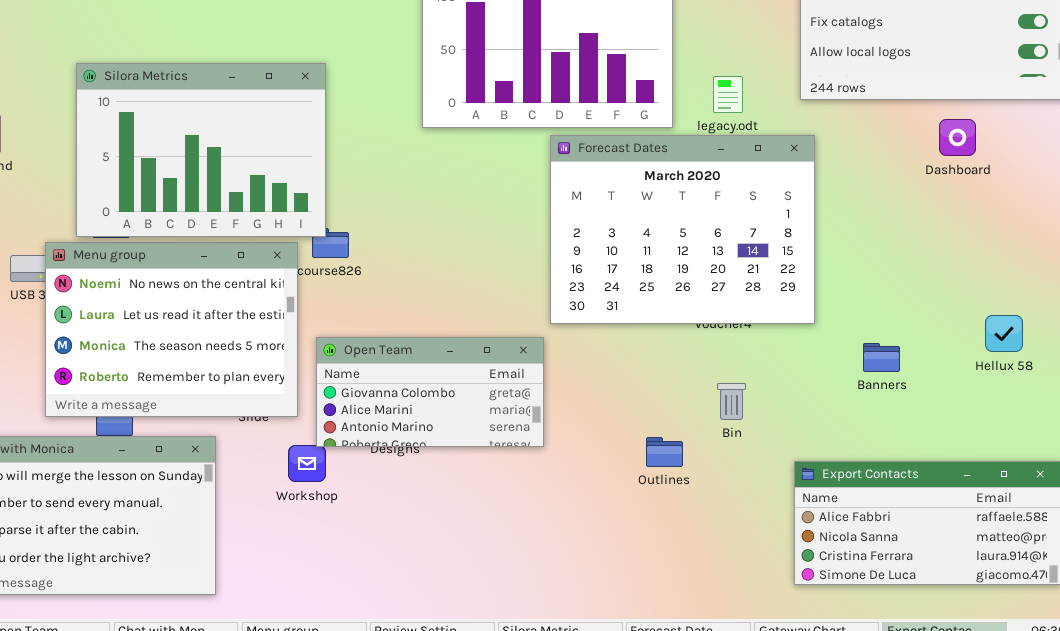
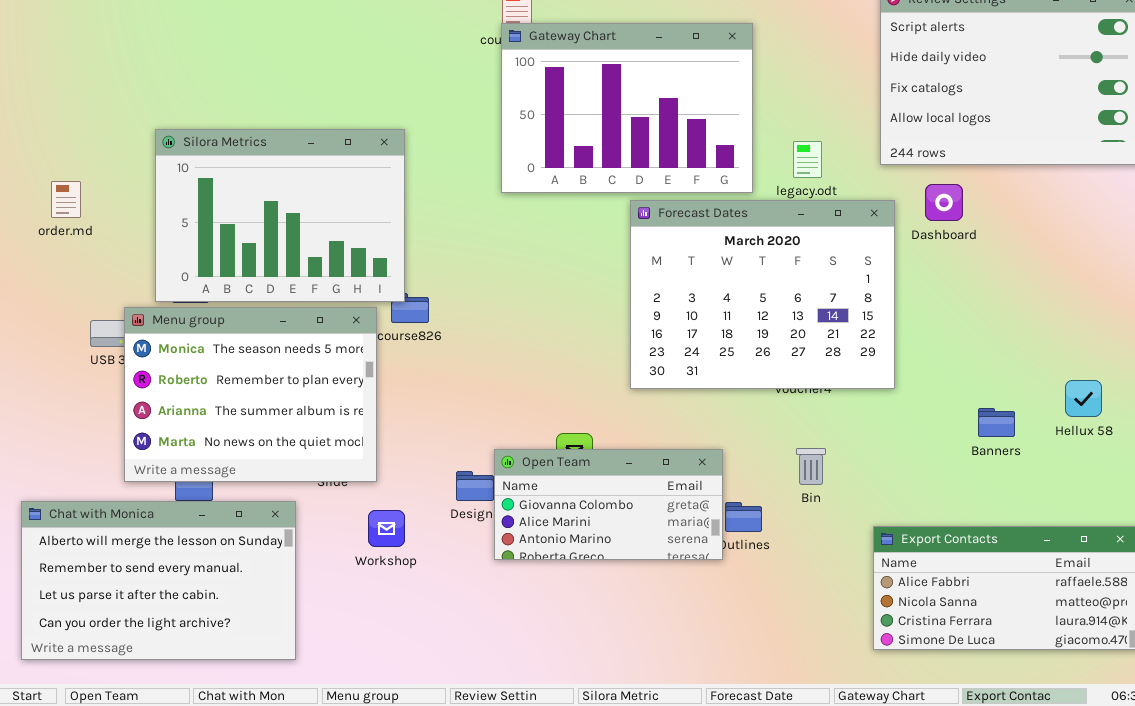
Dashboard: [939,119,976,156] -> [925,184,963,221], moved
Menu group: [45,242,298,417] -> [124,307,377,482], scrolled down 2 rows
Open Team: [316,337,544,447] -> [494,449,723,560], moved
Banners: [863,343,900,372] -> [978,408,1015,437], moved

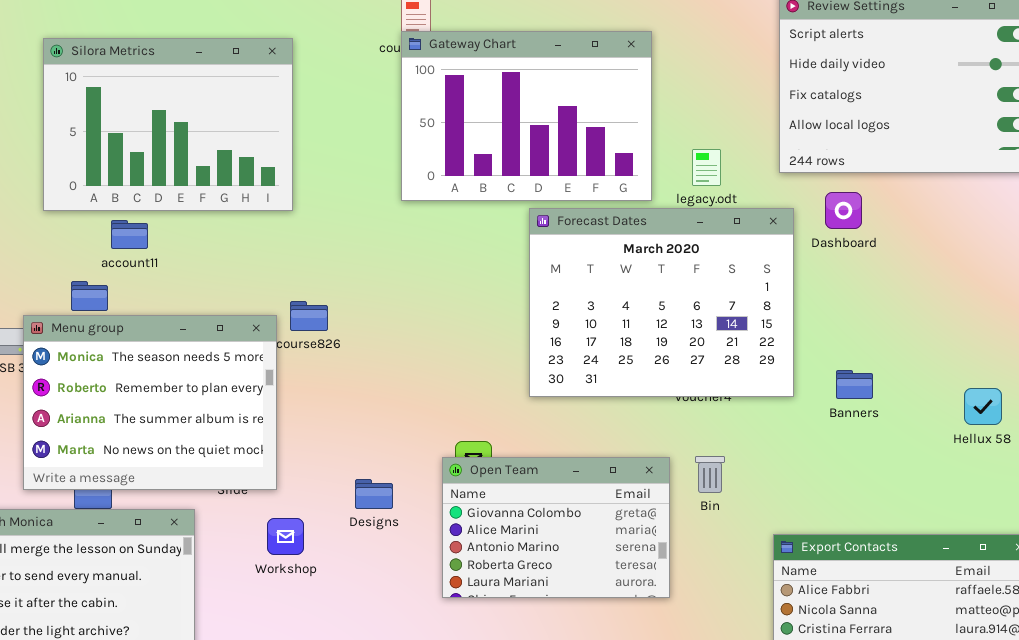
Silora Metrics: [155,129,405,302] -> [43,38,293,211], moved
Banners: [978,408,1015,437] -> [836,370,873,399], moved
Open Team: [494,449,723,560] -> [442,457,670,598], moved, resized

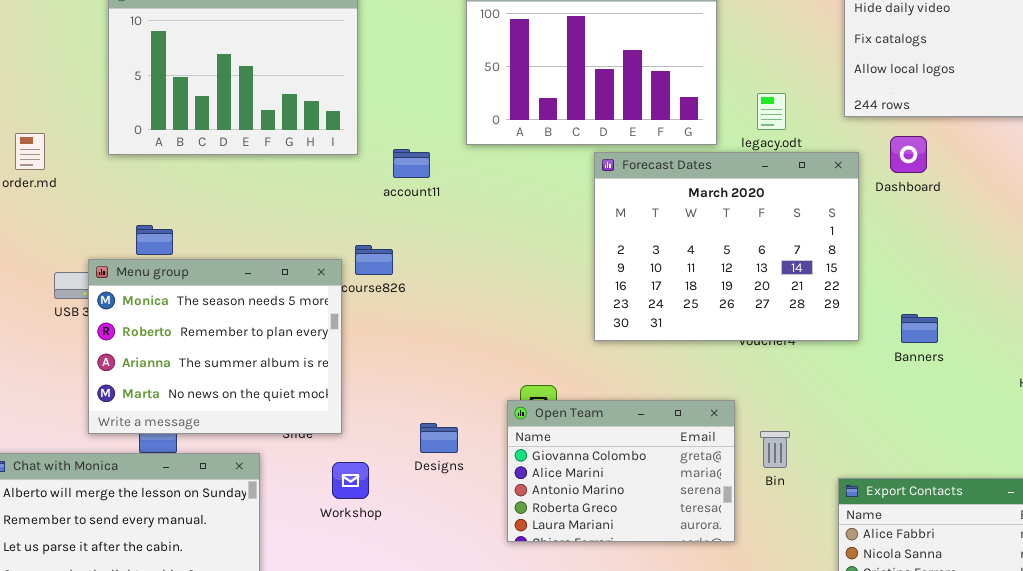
account11: [111,220,148,249] -> [393,149,430,178], moved
Bin: [695,456,725,493] -> [760,431,790,468], moved

